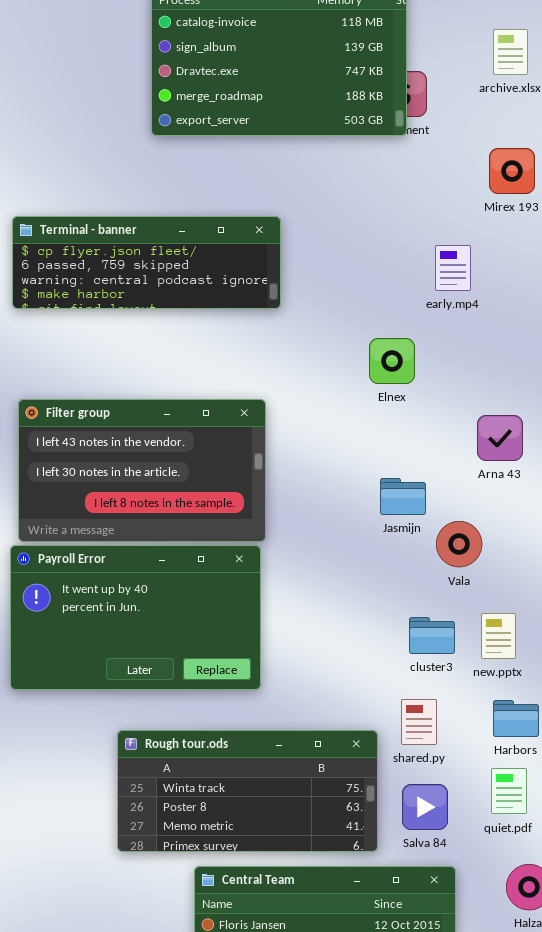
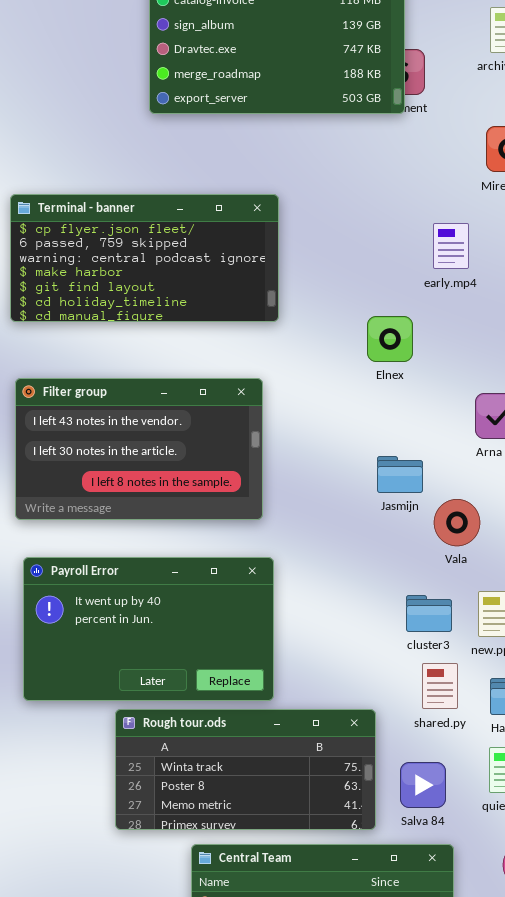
Terminal - banner: [12,216,281,309] -> [10,194,279,322], resized
Payroll Error: [10,545,261,690] -> [23,557,274,701], moved
shared.py: [401,699,437,745] -> [422,663,458,709], moved

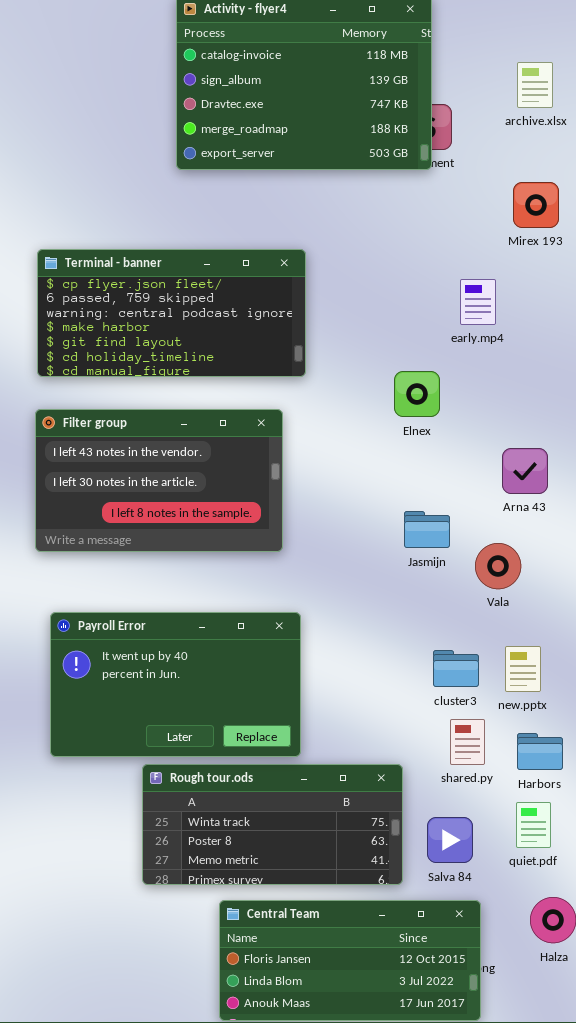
Filter group: [15,378,263,520] -> [35,409,283,552], moved
Vala: [434,499,480,546] -> [475,543,521,589], moved

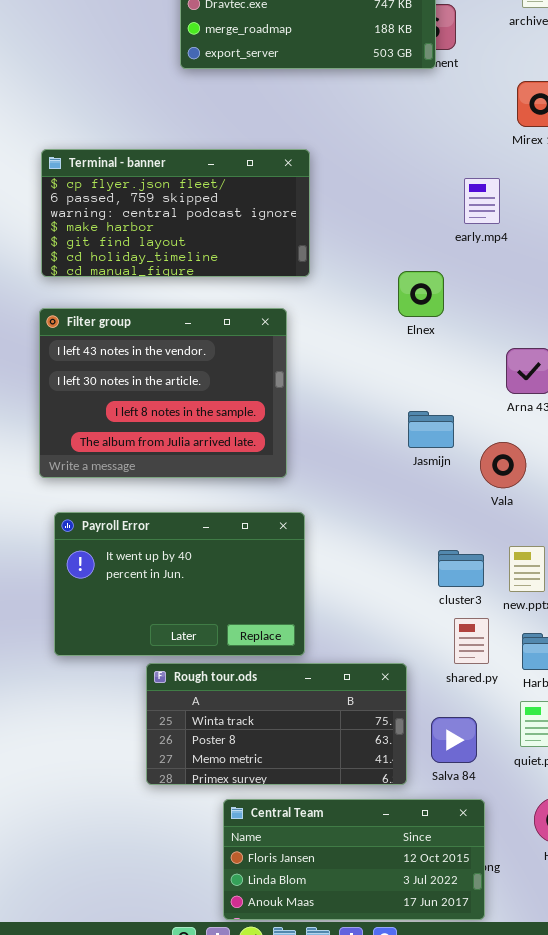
Filter group: [35,409,283,552] -> [39,308,287,478], resized

